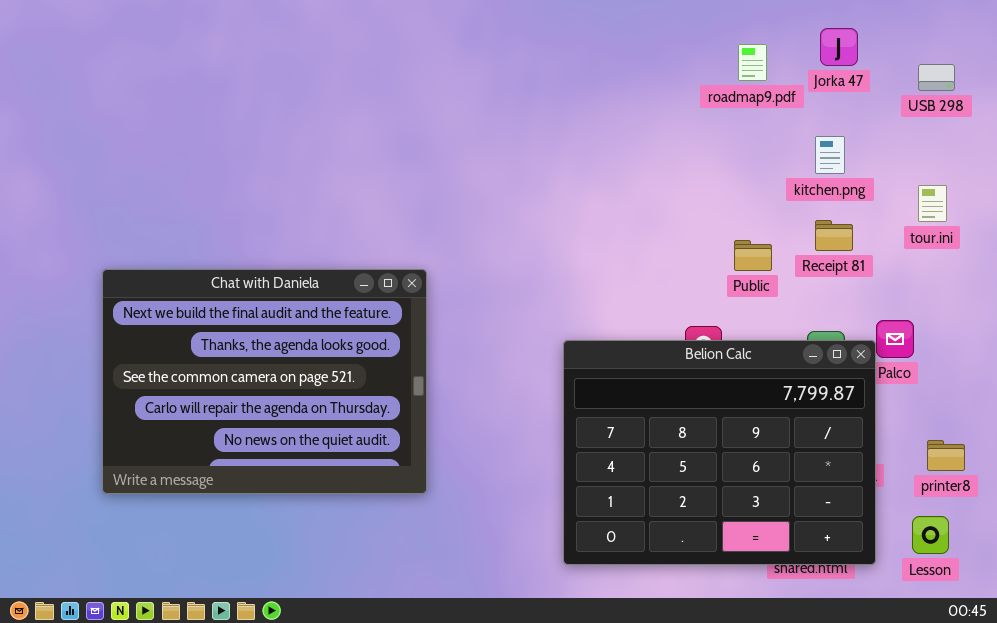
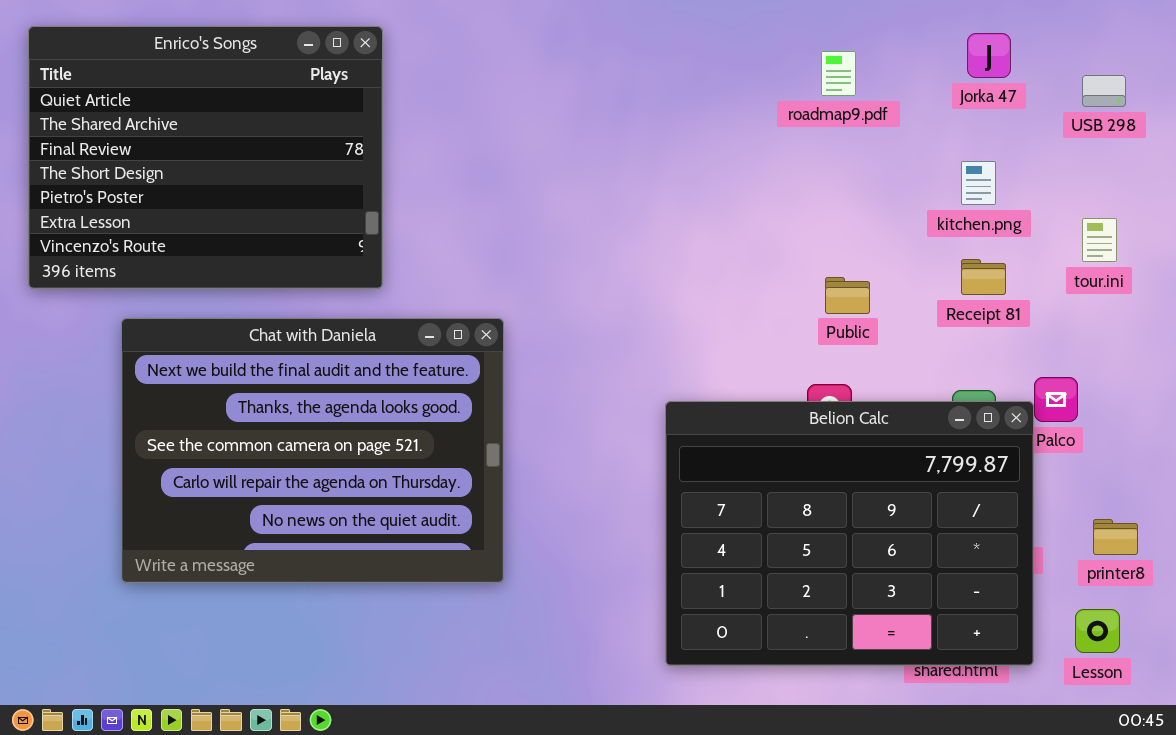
Enrico's Songs: none -> [28,26,383,289], opened
roadmap9.pdf: [738,44,767,81] -> [821,51,856,96], moved
Public: [734,240,772,271] -> [825,277,870,314], moved

